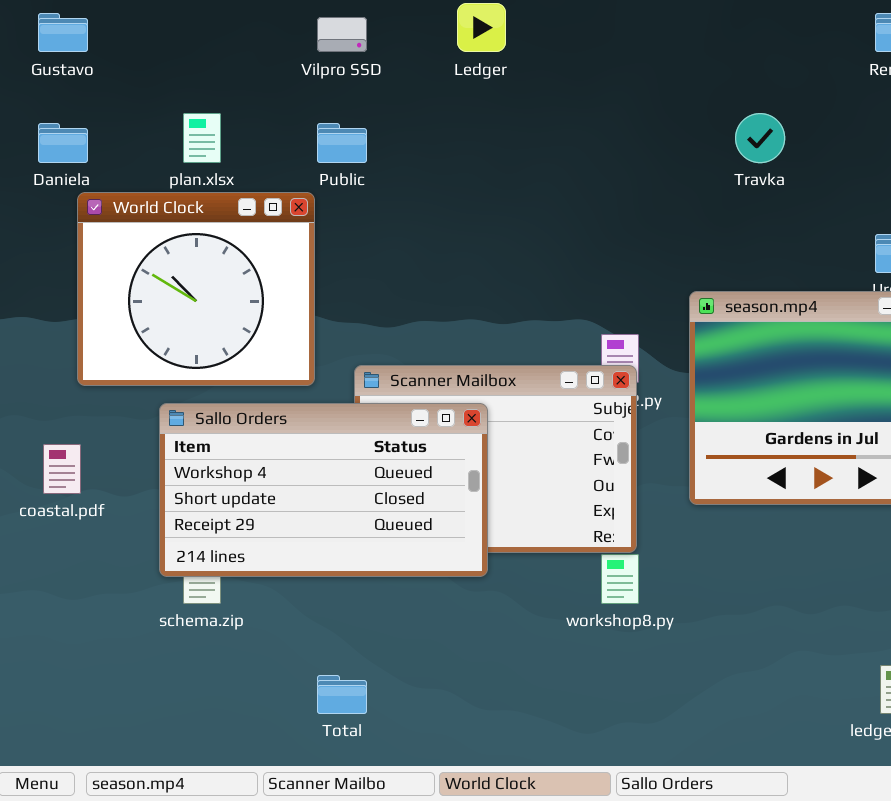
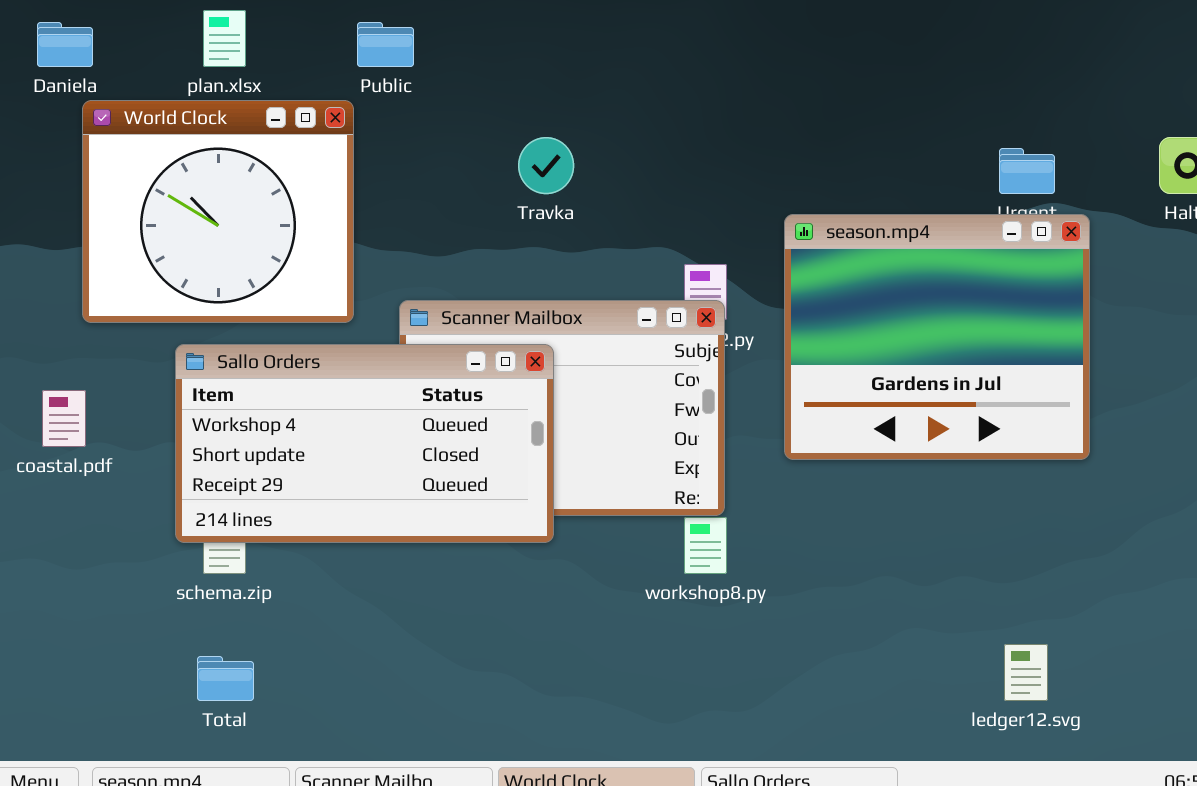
Travka: [735,113,785,163] -> [518,137,574,194], moved
Total: [317,675,367,714] -> [197,656,254,701], moved

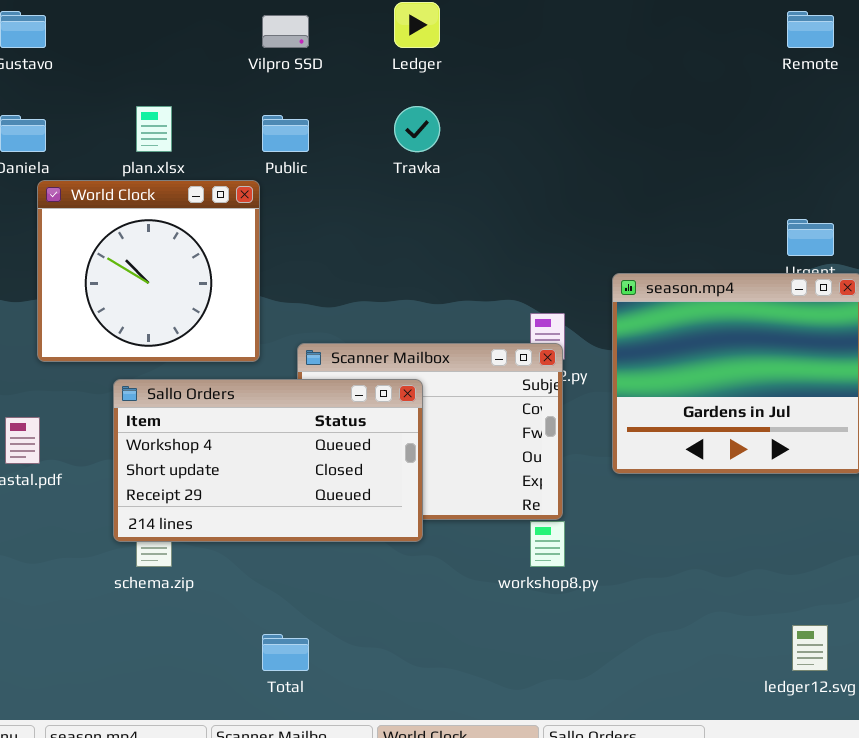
Travka: [518,137,574,194] -> [394,106,440,152], moved
Total: [197,656,254,701] -> [262,634,309,671], moved

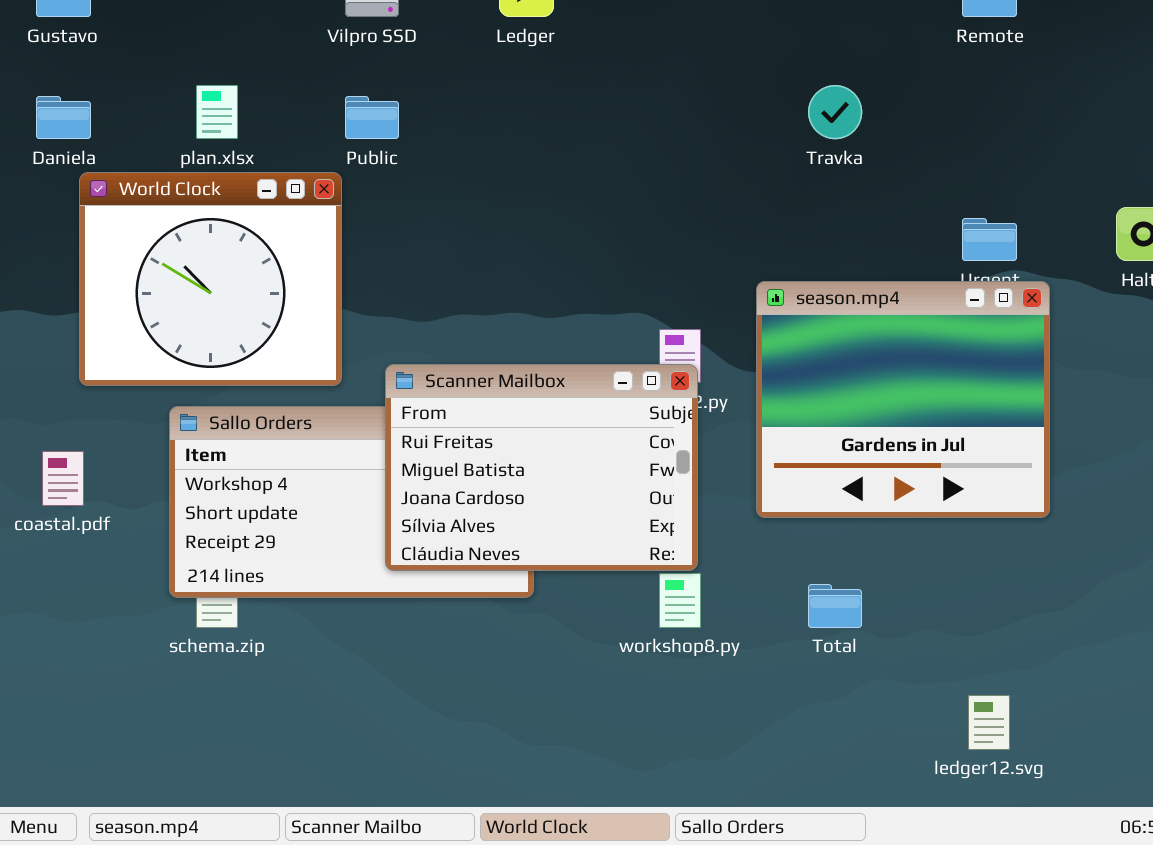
Travka: [394,106,440,152] -> [808,85,862,139], moved
Scanner Mailbox: [297,343,563,520] -> [385,364,698,571], raised
Total: [262,634,309,671] -> [808,584,862,628], moved

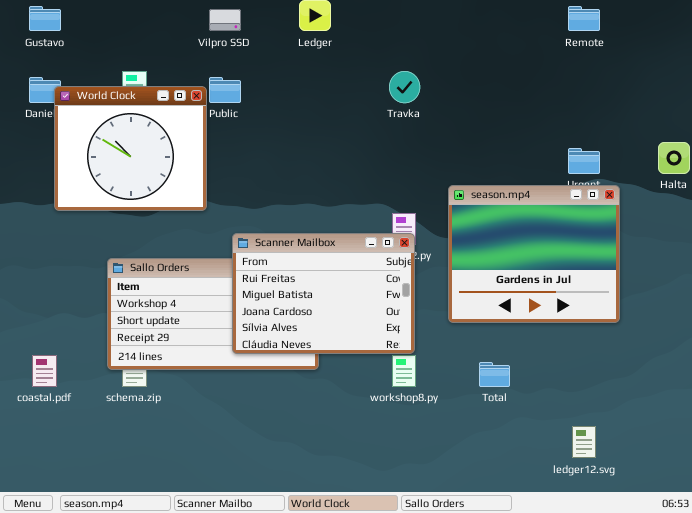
Travka: [808,85,862,139] -> [389,71,420,103], moved
World Clock: [79,172,342,386] -> [54,86,207,211], moved
coastal.pdf: [42,451,84,506] -> [32,355,57,387], moved

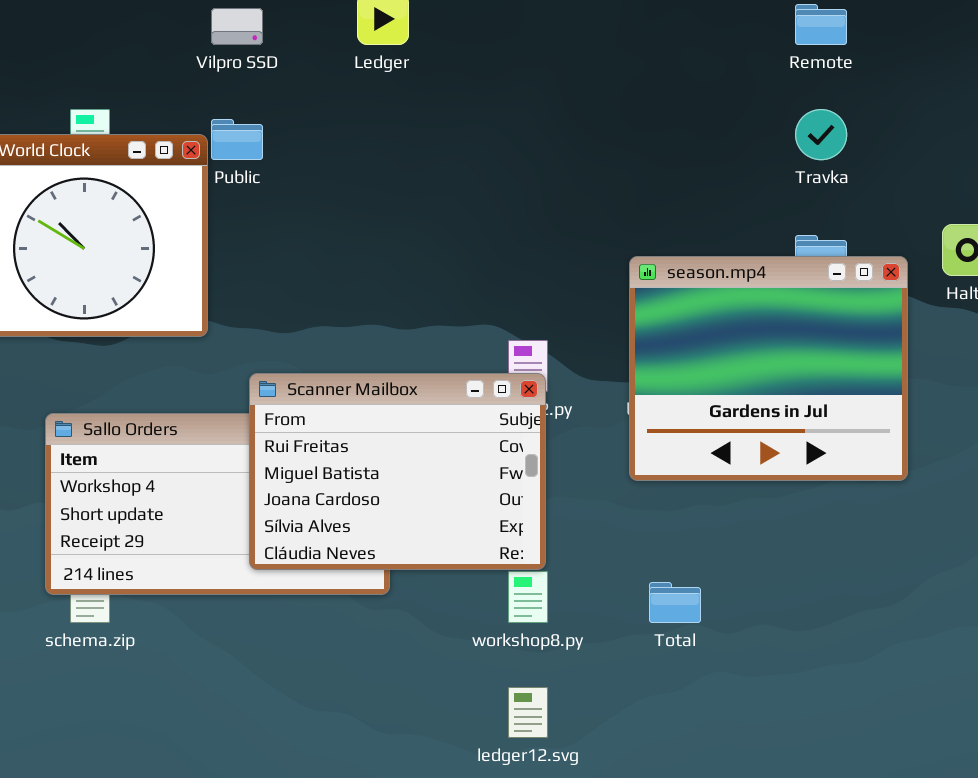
Travka: [389,71,420,103] -> [795,109,847,160], moved
season.mp4: [448,185,620,323] -> [629,256,908,481], moved
ledger12.svg: [572,426,596,458] -> [508,687,548,738], moved

